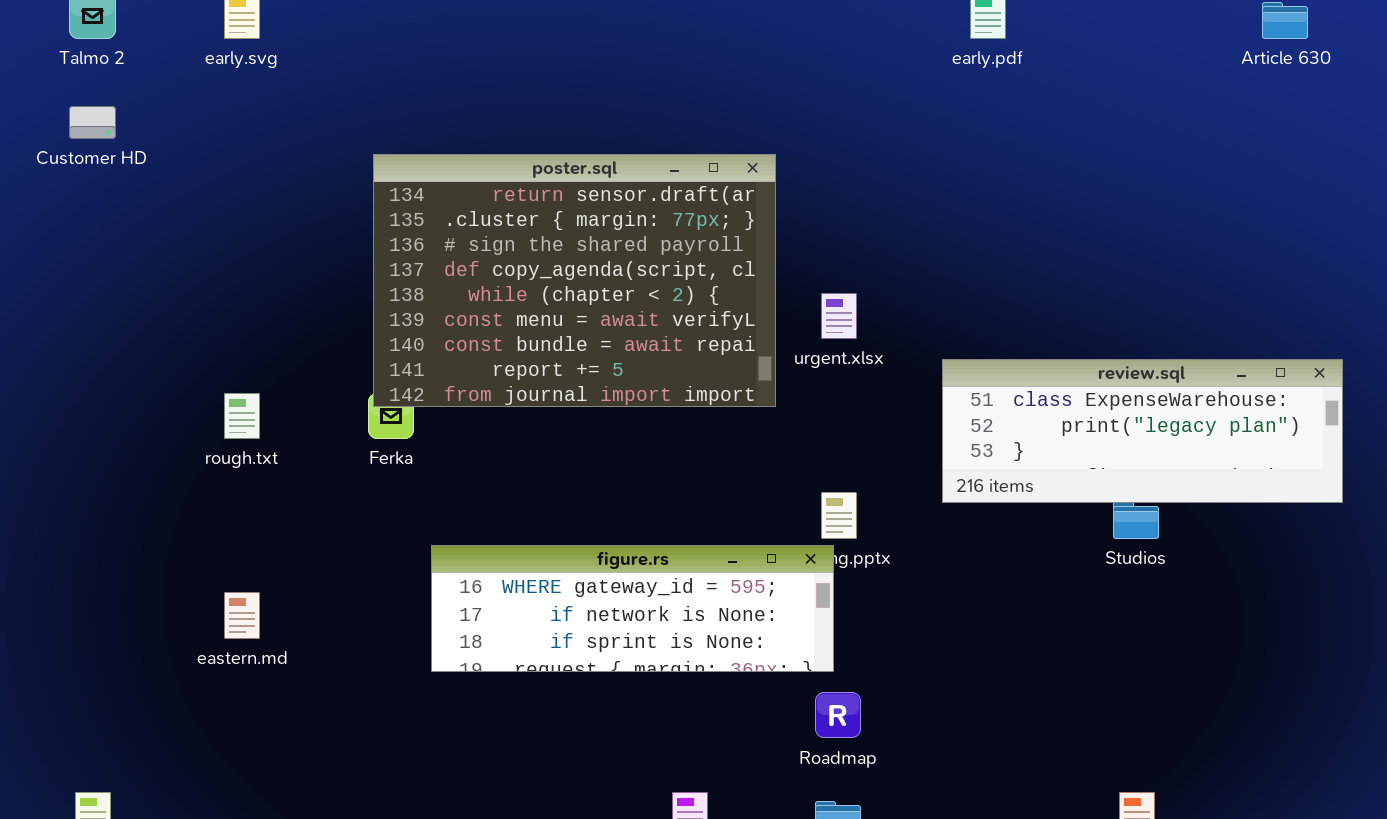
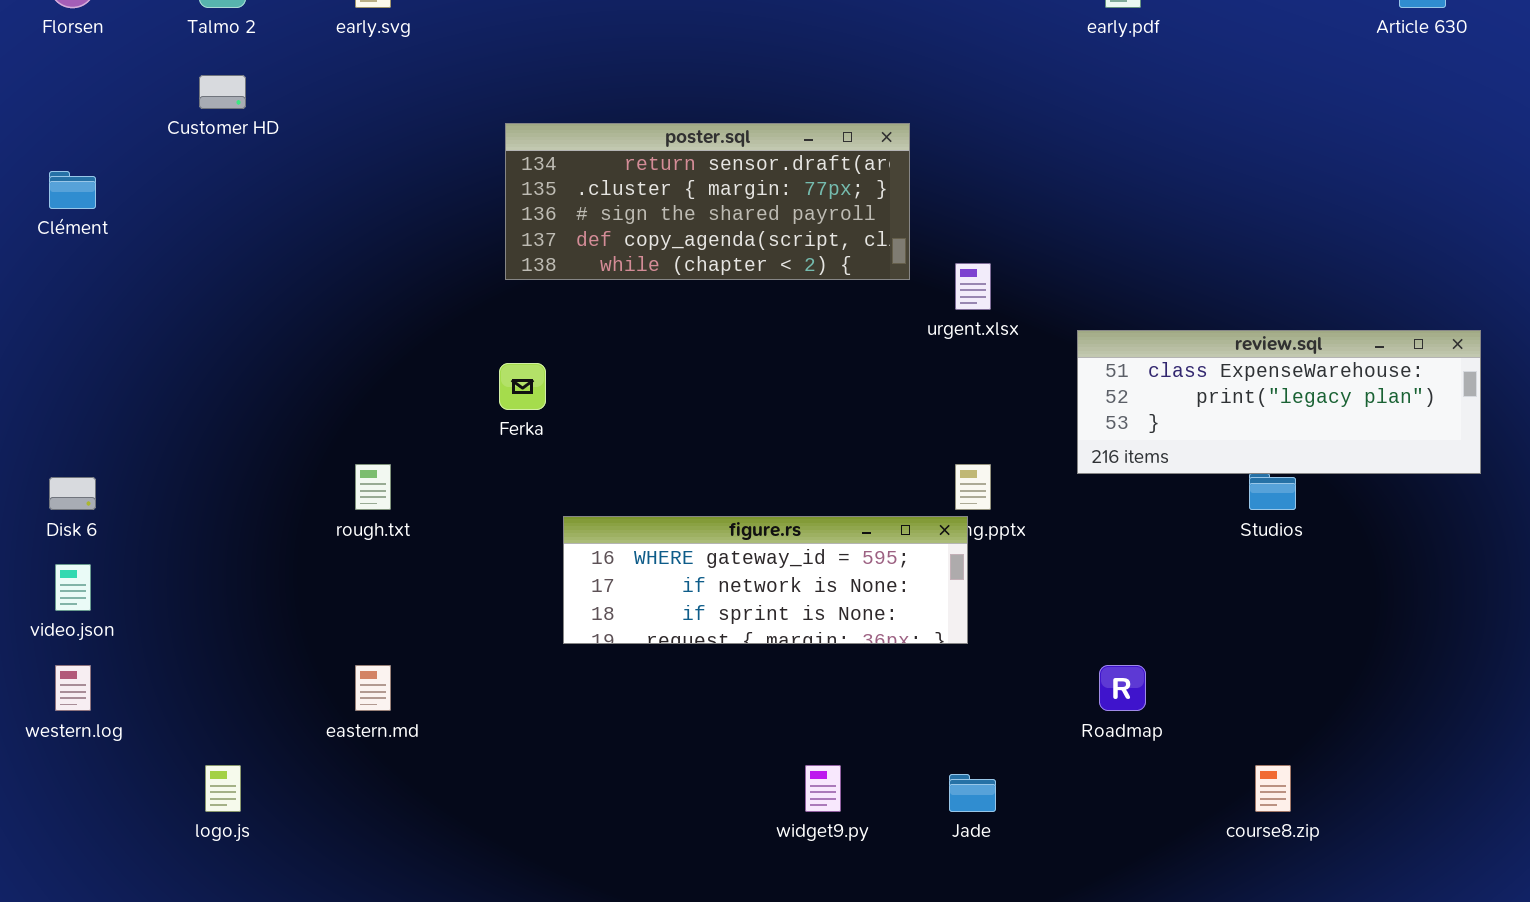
poster.sql: [373,154,776,407] -> [505,123,910,280], resized
rough.txt: [224,393,260,439] -> [355,464,391,510], moved
eastern.md: [224,592,260,639] -> [355,665,391,711], moved
Roadmap: [815,692,861,738] -> [1099,665,1146,711], moved

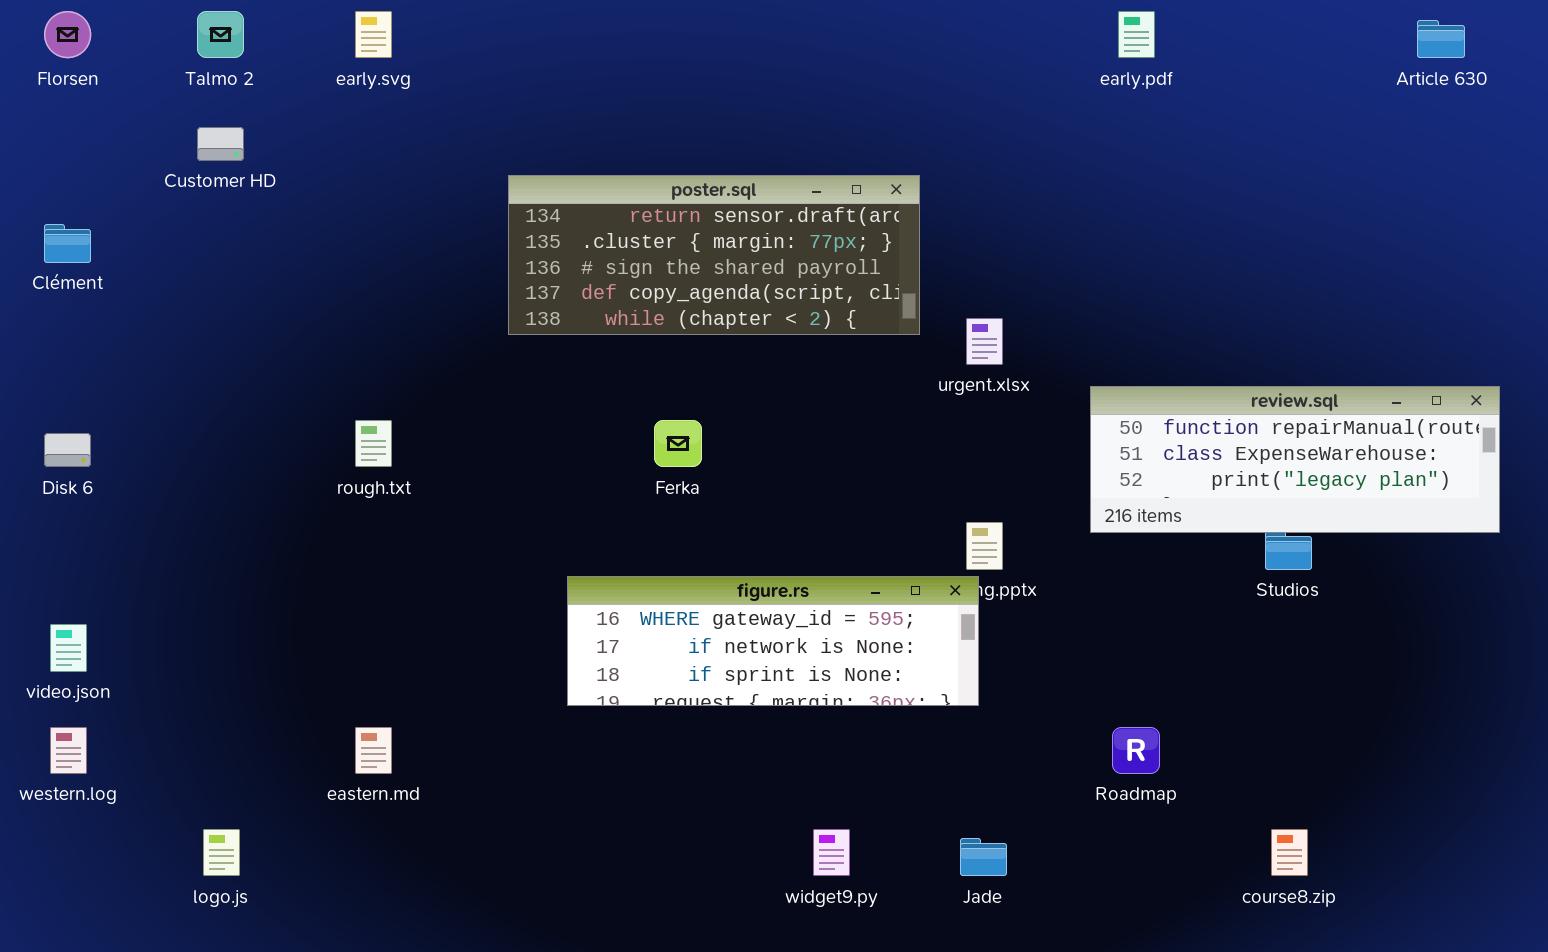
review.sql: [1077,330,1481,474] -> [1090,386,1500,533], scrolled up 1 row
Ferka: [499,363,546,410] -> [654,420,702,467], moved
rough.txt: [355,464,391,510] -> [355,420,392,467], moved
Disk 6: [49,477,96,510] -> [44,433,91,467], moved

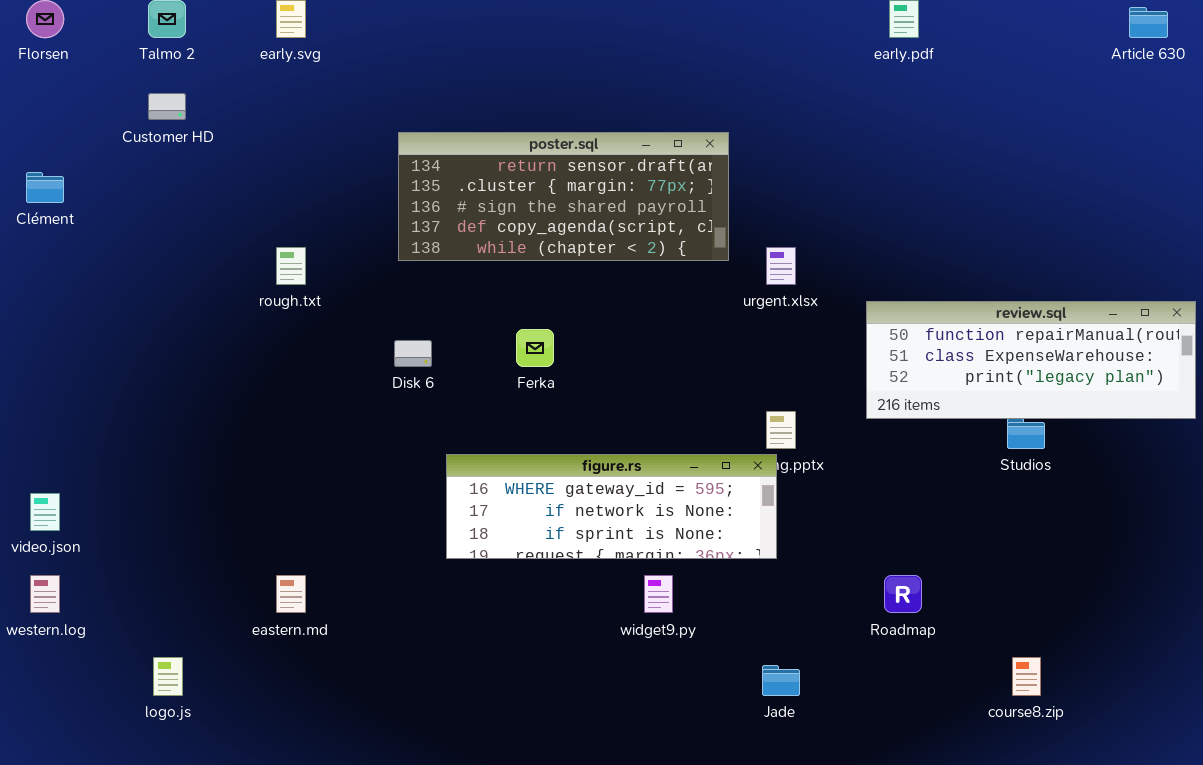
rough.txt: [355,420,392,467] -> [276,247,306,285], moved
Disk 6: [44,433,91,467] -> [394,340,432,367], moved
widget9.py: [813,829,850,876] -> [644,575,673,613], moved

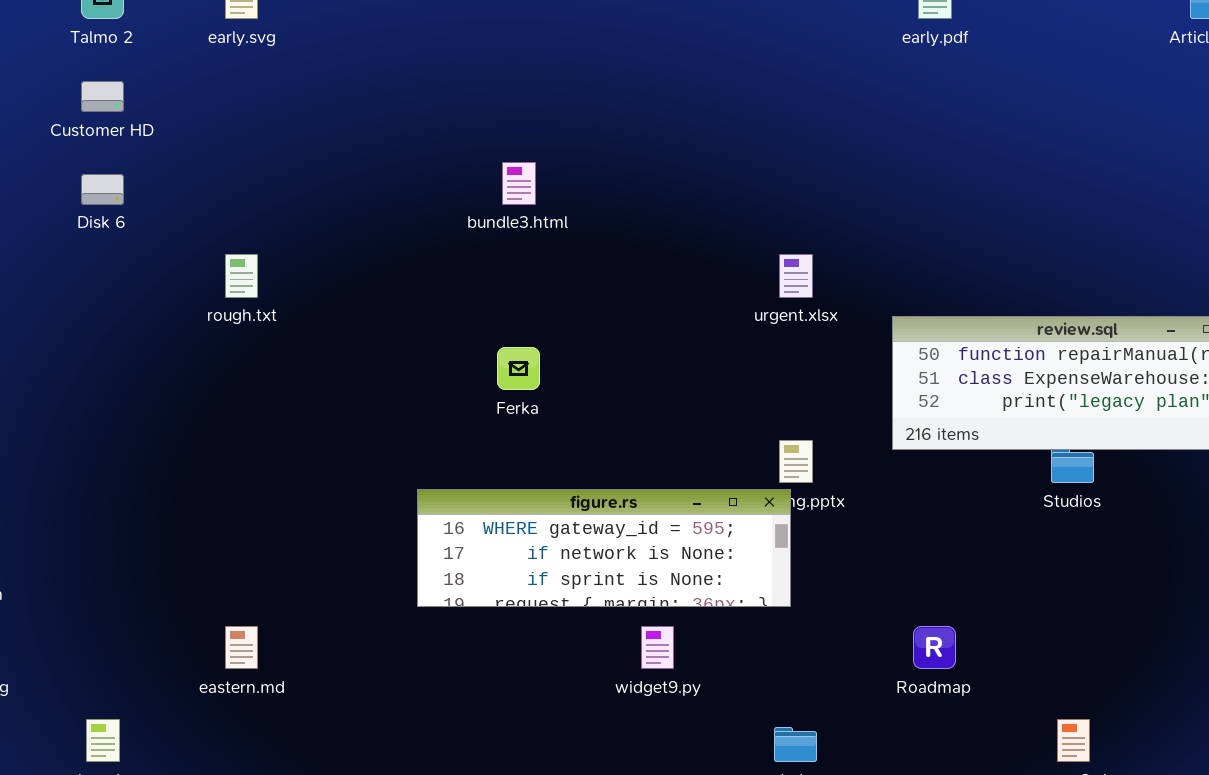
poster.sql: [398,132,729,261] -> none, closed
Disk 6: [394,340,432,367] -> [81,174,124,205], moved

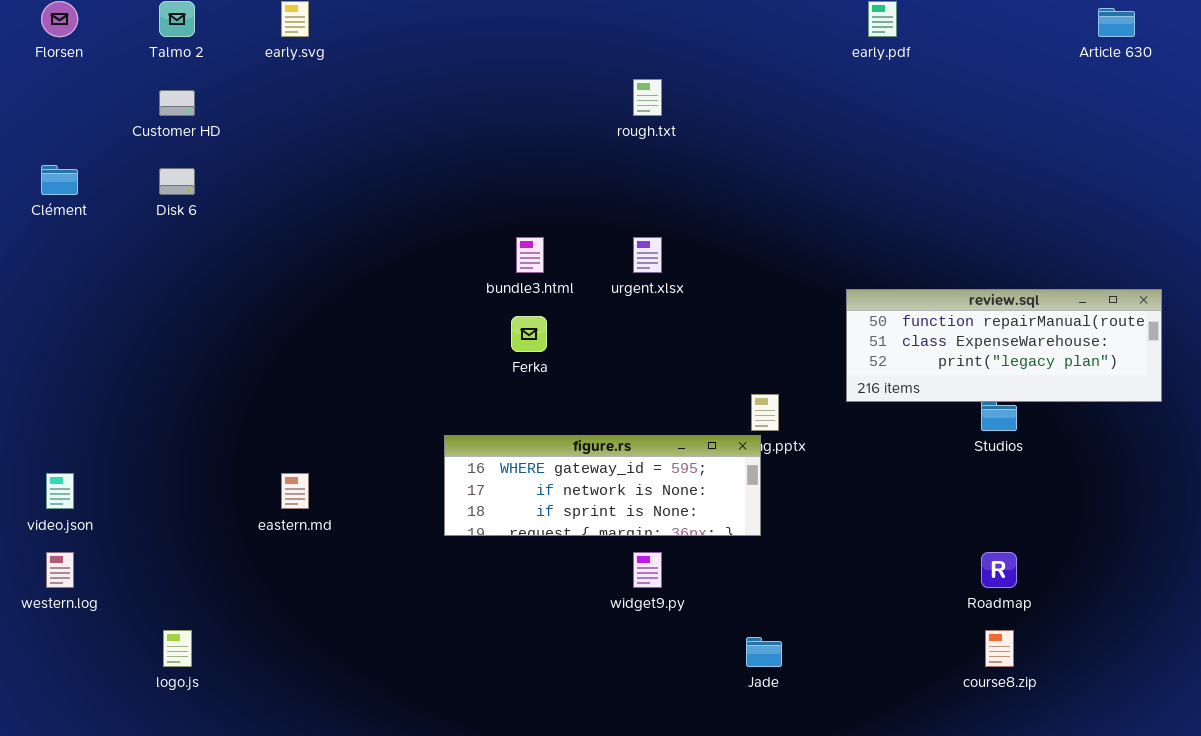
bundle3.html: [502,162,536,205] -> [516,237,544,273], moved
rough.txt: [225,254,258,298] -> [633,79,662,116], moved
urgent.xlsx: [779,254,813,298] -> [633,237,662,273], moved
eastern.md: [225,626,258,669] -> [281,473,309,509], moved
Roadmap: [913,626,956,669] -> [981,552,1017,588], moved

